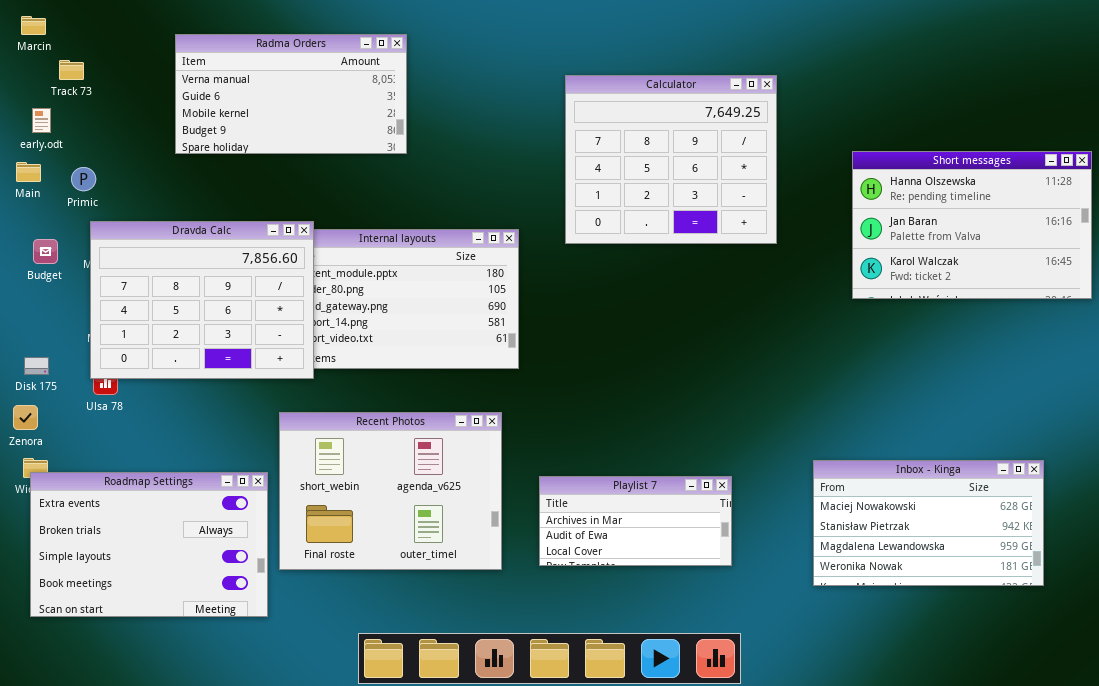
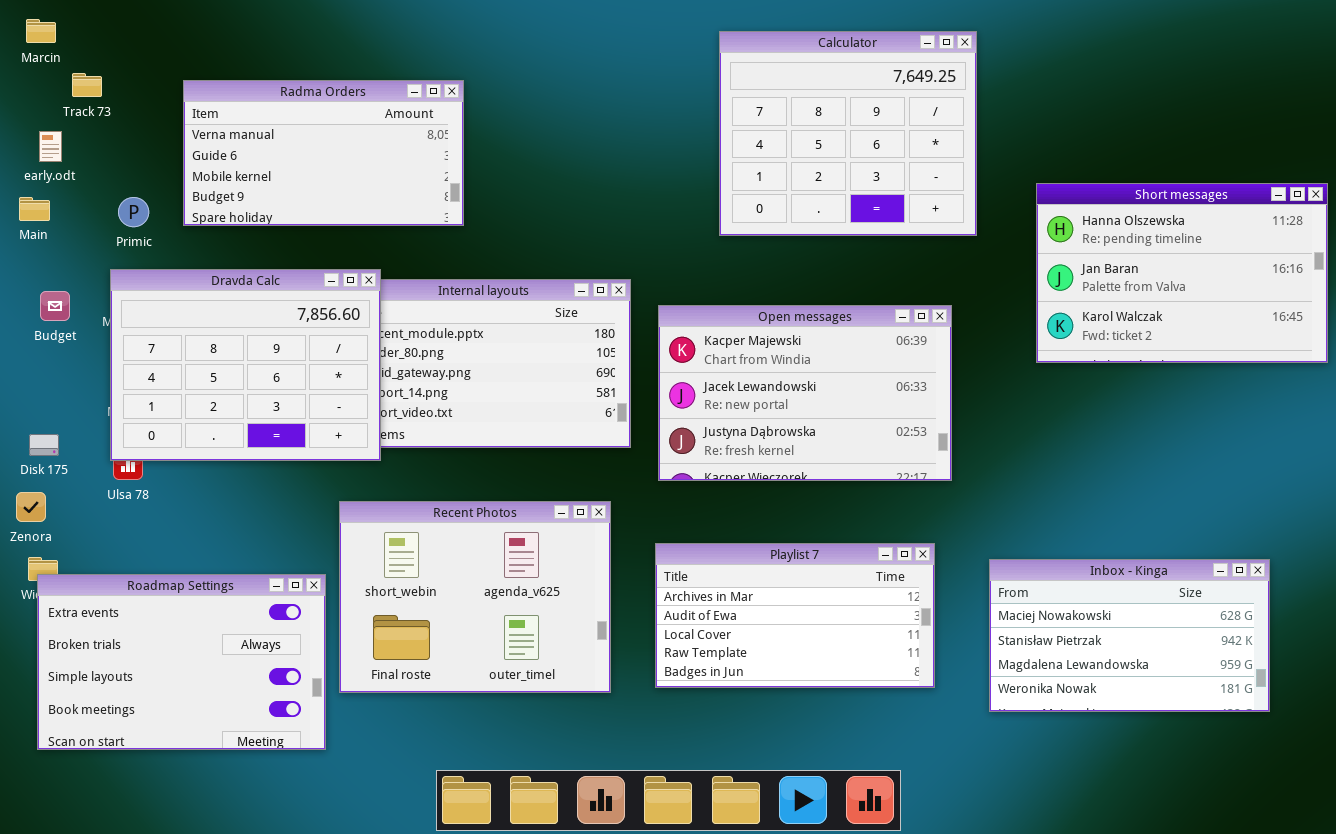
Radma Orders: [175,34,407,154] -> [183,80,464,226], moved
Calculator: [565,75,777,244] -> [719,31,977,236], moved
Primic: [71,167,96,191] -> [118,197,149,227], moved
Open messages: none -> [658,305,952,481], opened
Playlist 7: [539,476,732,566] -> [655,543,935,688], resized

